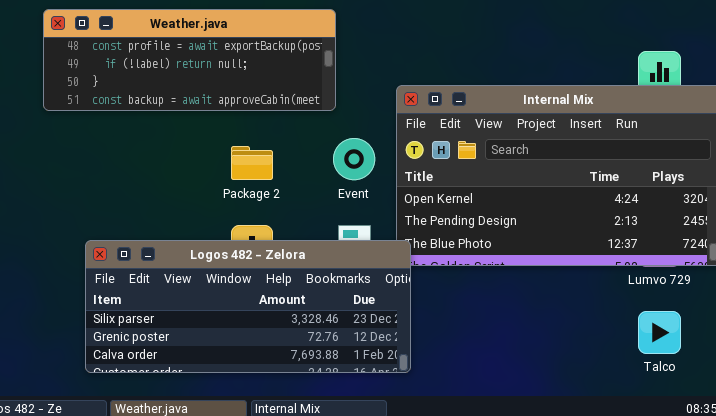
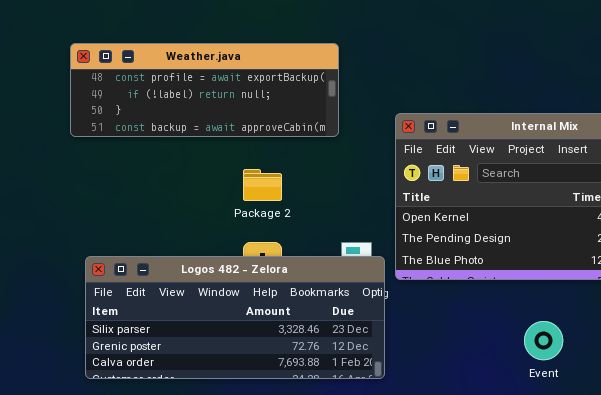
Event: [333,138,375,180] -> [524,321,563,360], moved
Logos 482 - Zelora: [85,240,411,373] -> [85,256,385,379], moved

